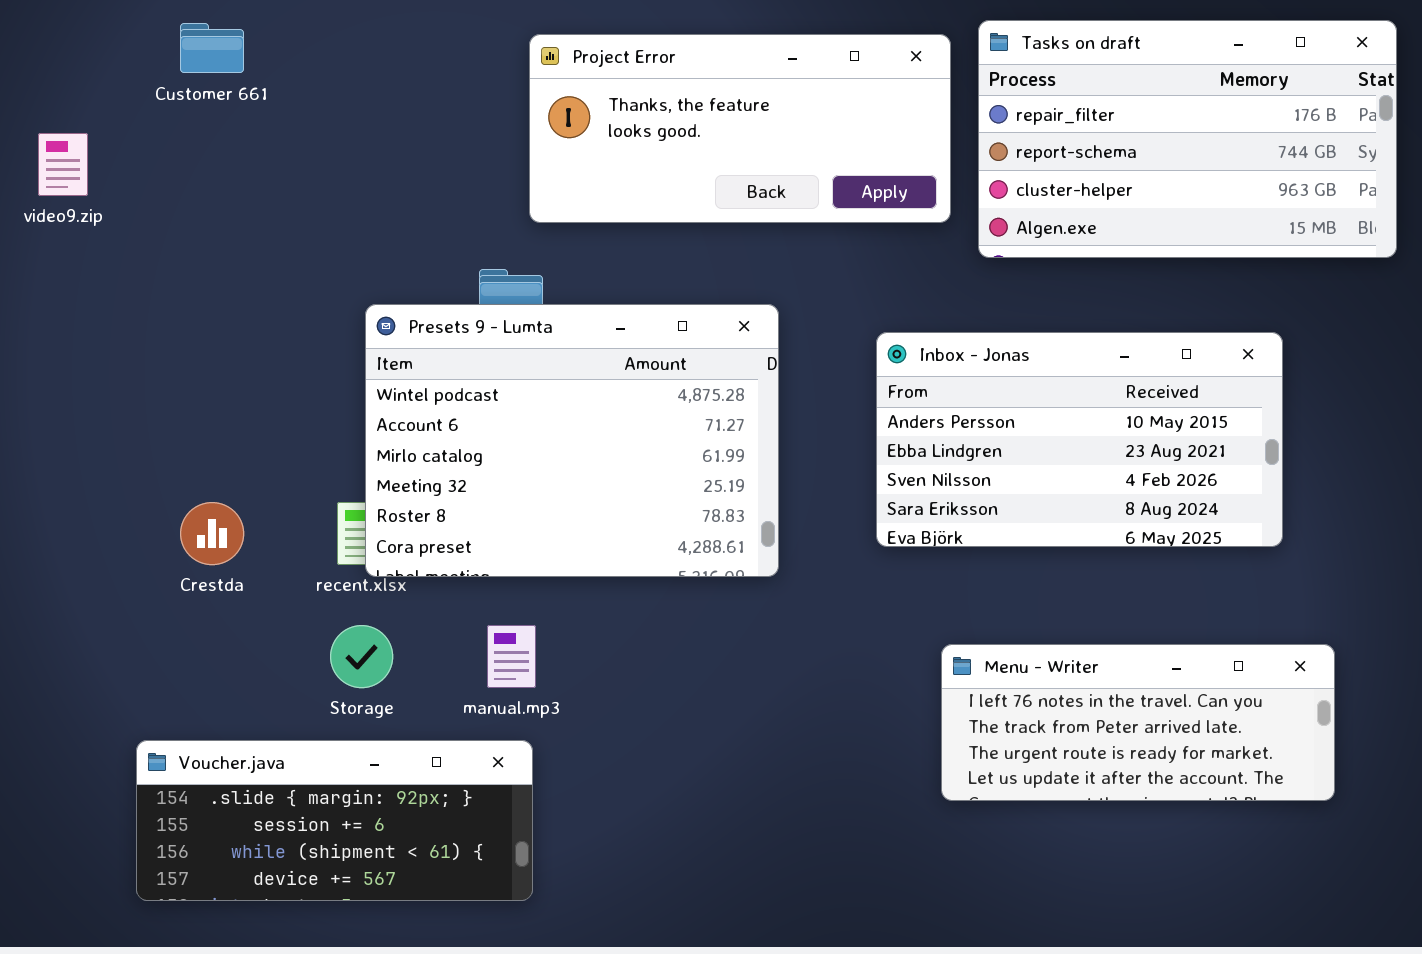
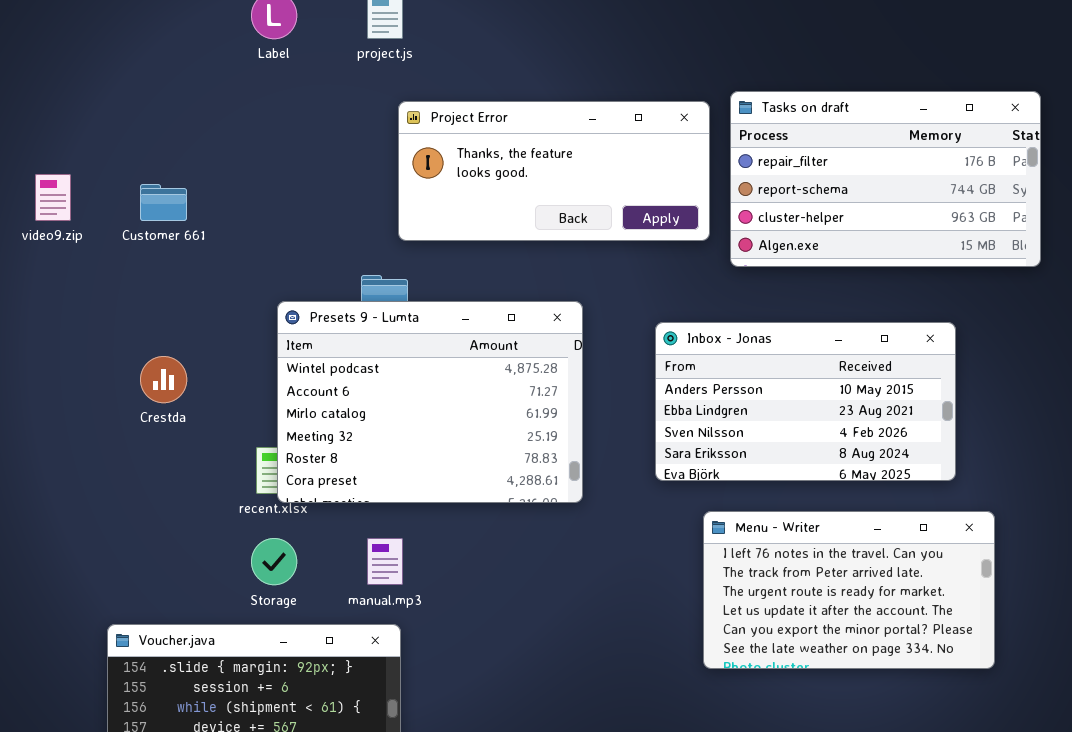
Customer 661: [180,23,244,73] -> [140,184,187,221], moved
Crestda: [180,502,244,565] -> [140,356,187,403], moved
Menu - Writer: [941,644,1335,801] -> [703,511,995,669], resized

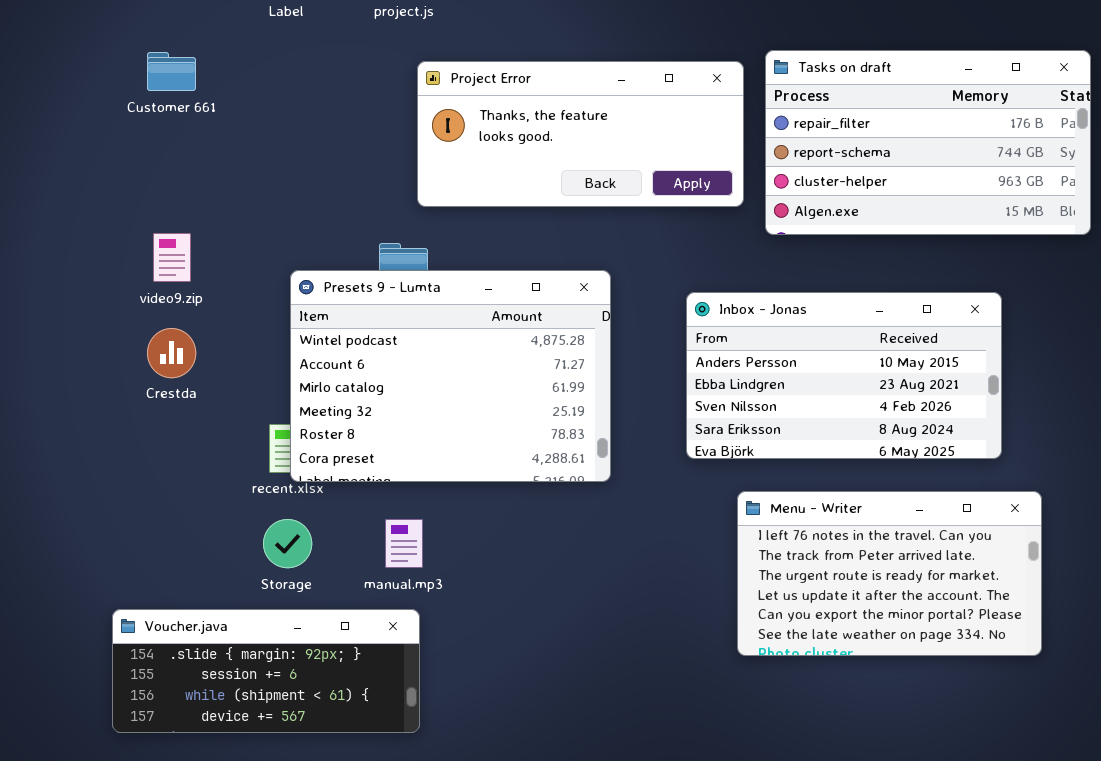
video9.zip: [35,174,71,221] -> [153,233,191,282], moved
Customer 661: [140,184,187,221] -> [147,52,196,91], moved

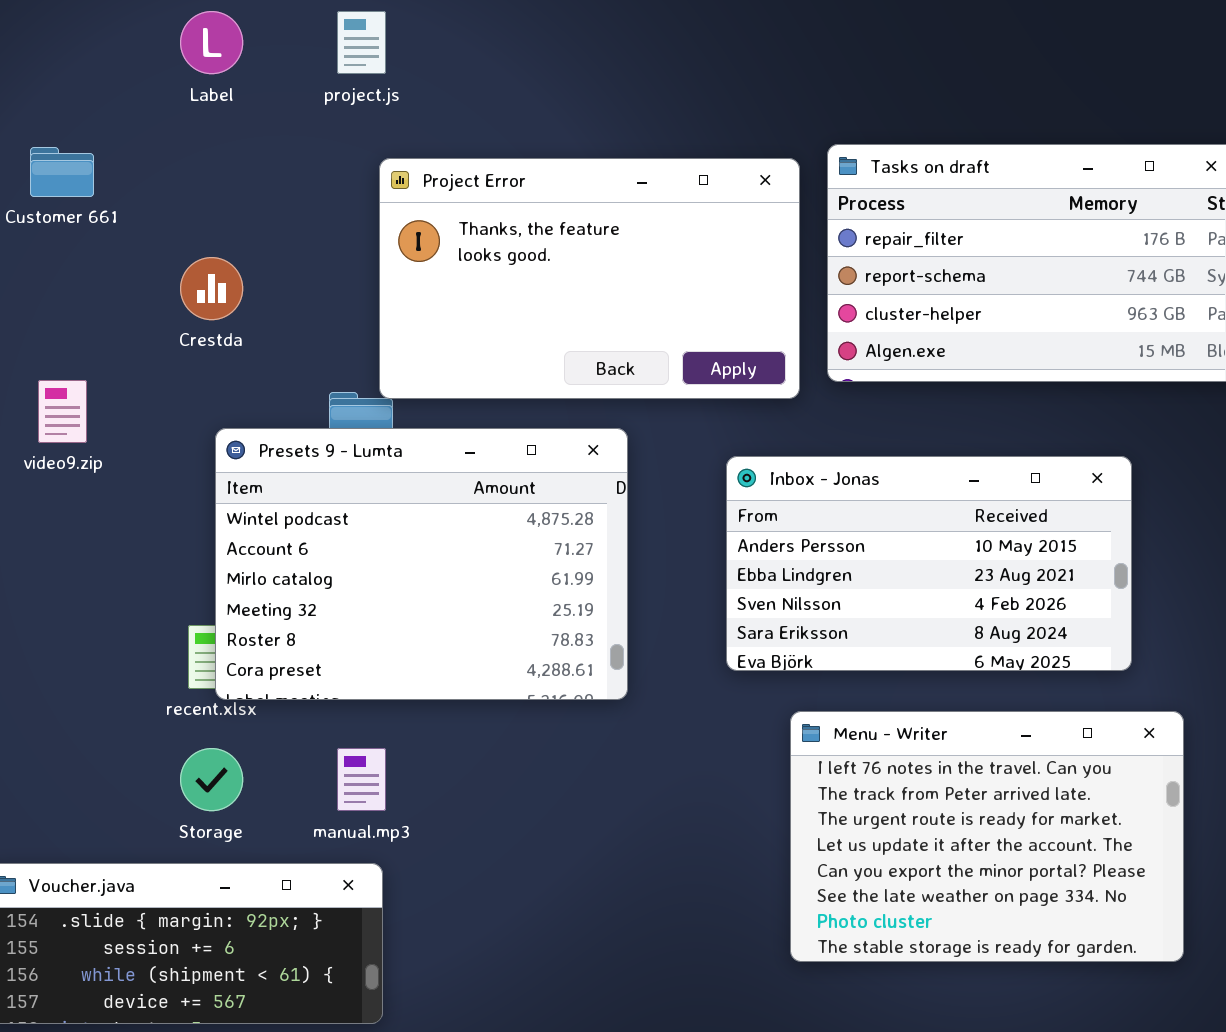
Project Error: [417,61,744,207] -> [379,158,800,399], resized
Crestda: [147,328,196,378] -> [180,257,243,320], moved
Menu - Writer: [737,491,1042,656] -> [790,711,1184,962], resized

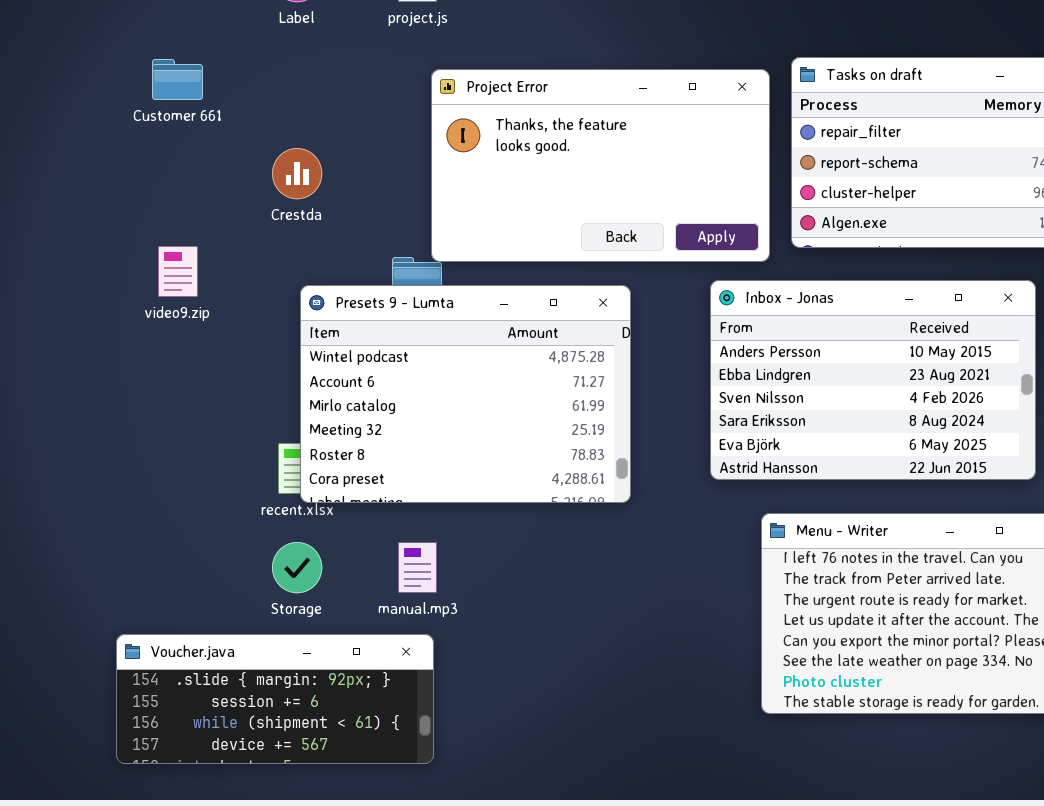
Inbox - Jonas: [726,456,1132,671] -> [710,280,1036,480], resized

